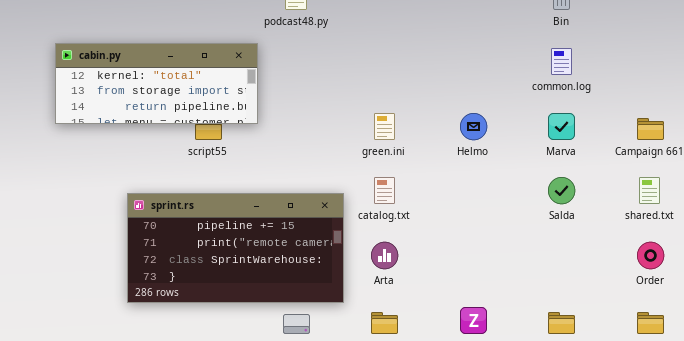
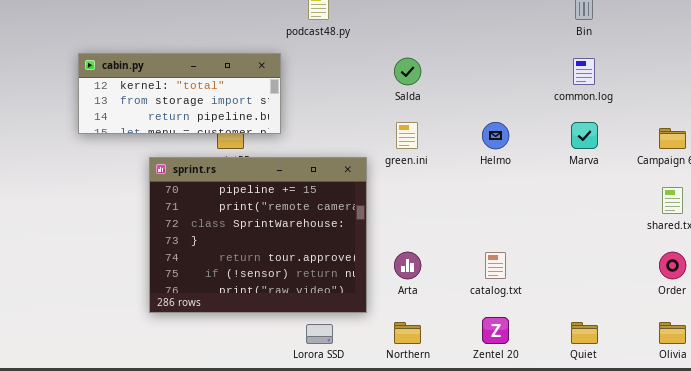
catalog.txt: [374,177,395,204] -> [485,252,506,279], moved
Salda: [548,177,575,204] -> [394,58,421,85], moved
sprint.rs: [127,193,344,303] -> [149,157,367,313], resized

